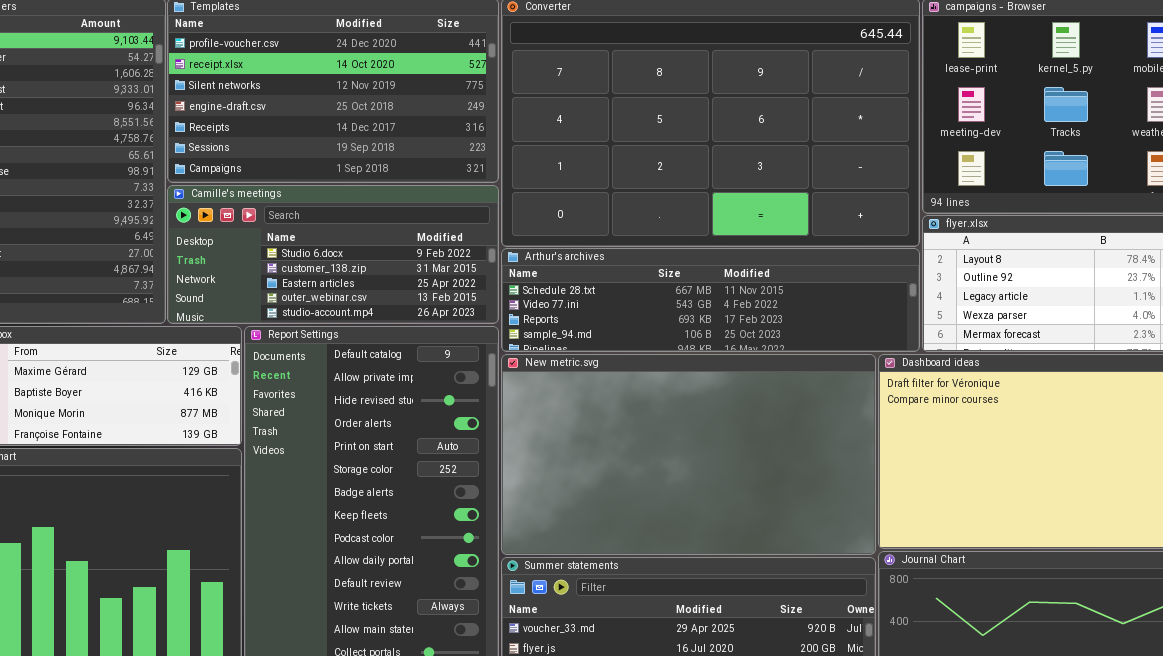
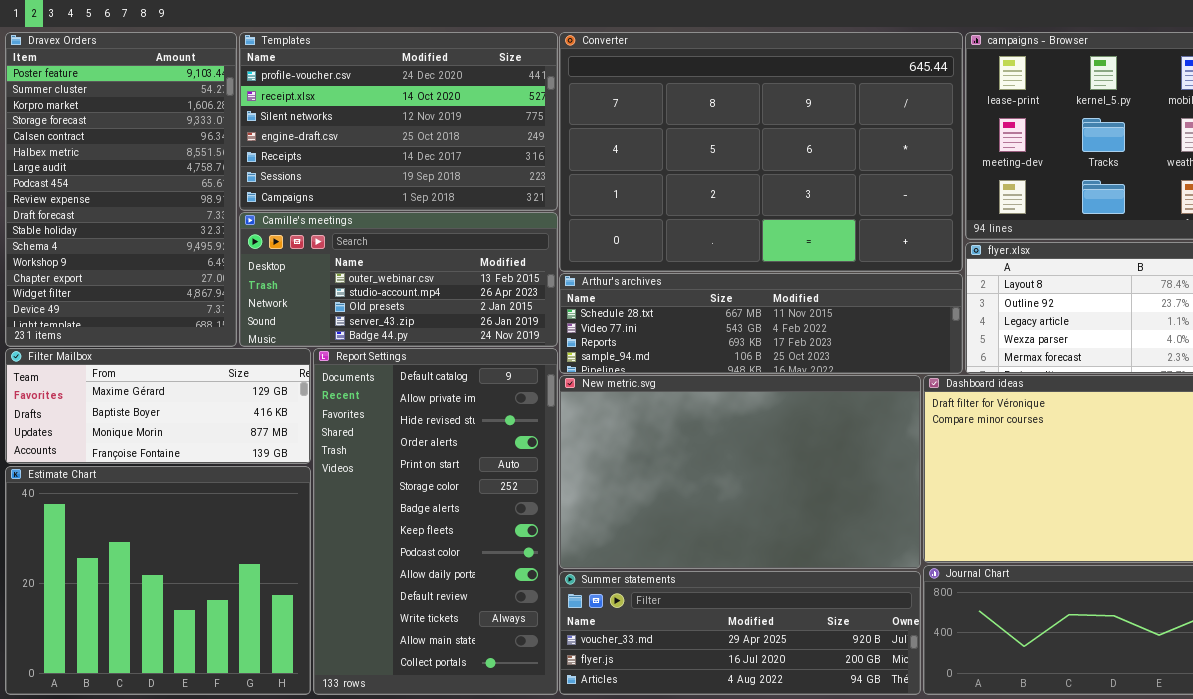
Camille's meetings: [167,185,499,324] -> [239,212,558,347], scrolled down 3 rows

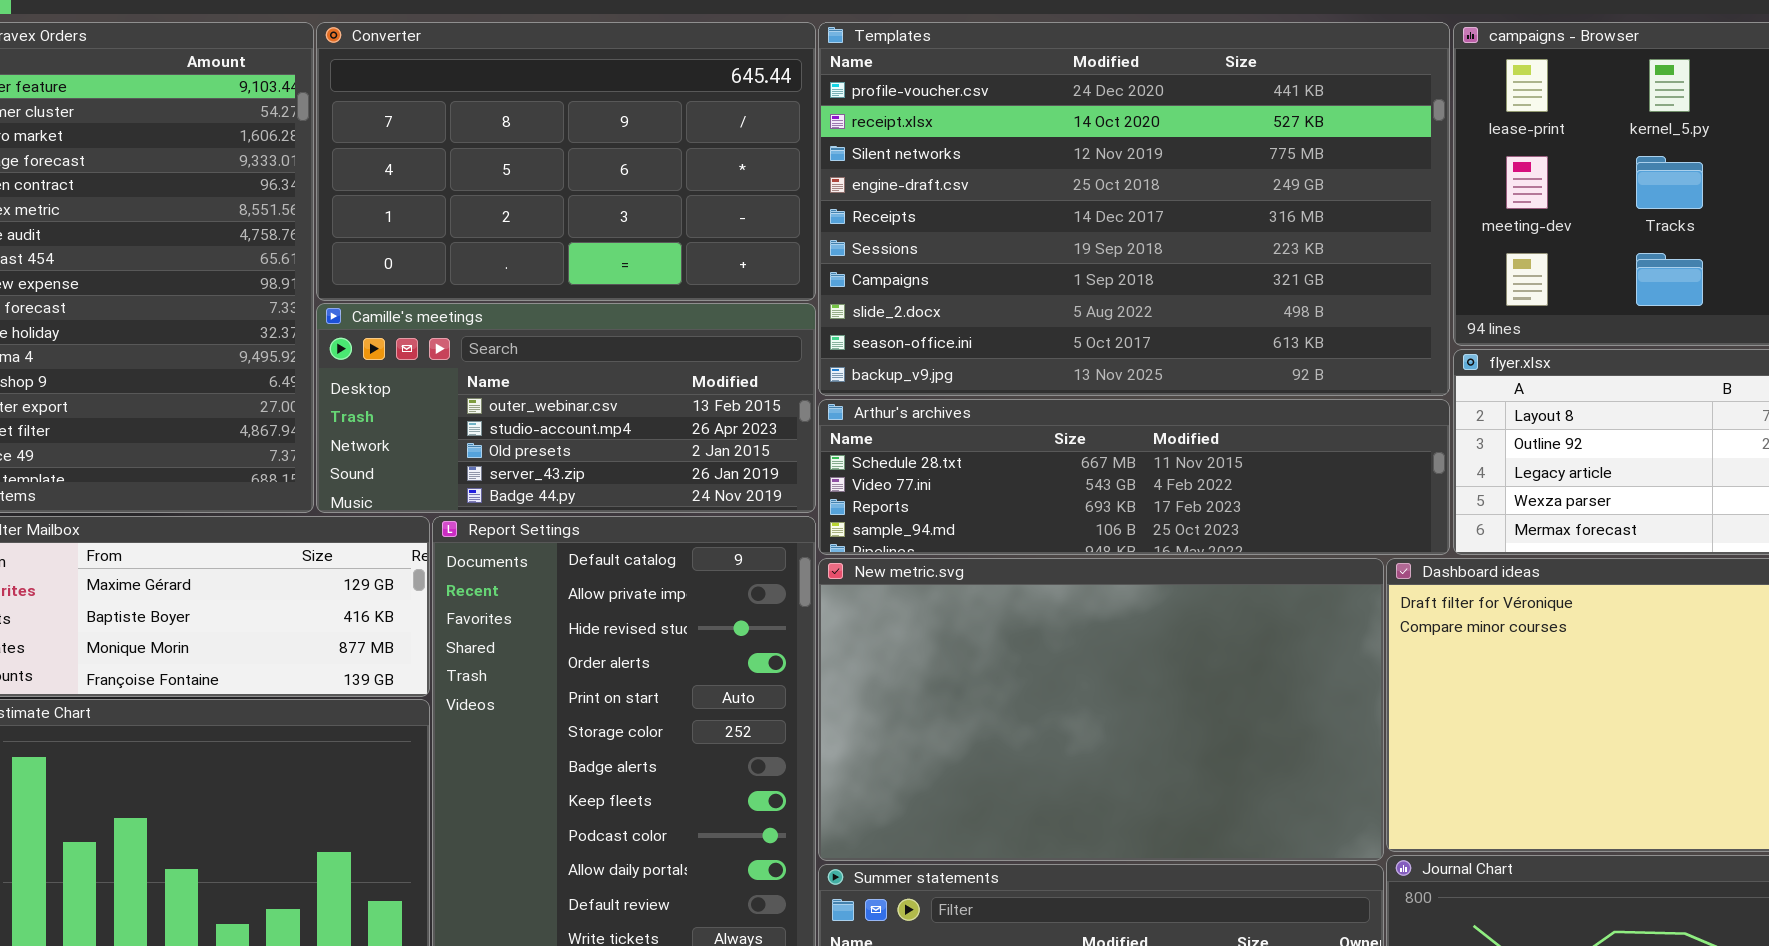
Templates: [239,32,558,211] -> [818,22,1450,396], moved, resized
Converter: [559,32,963,272] -> [316,22,816,301], moved, resized

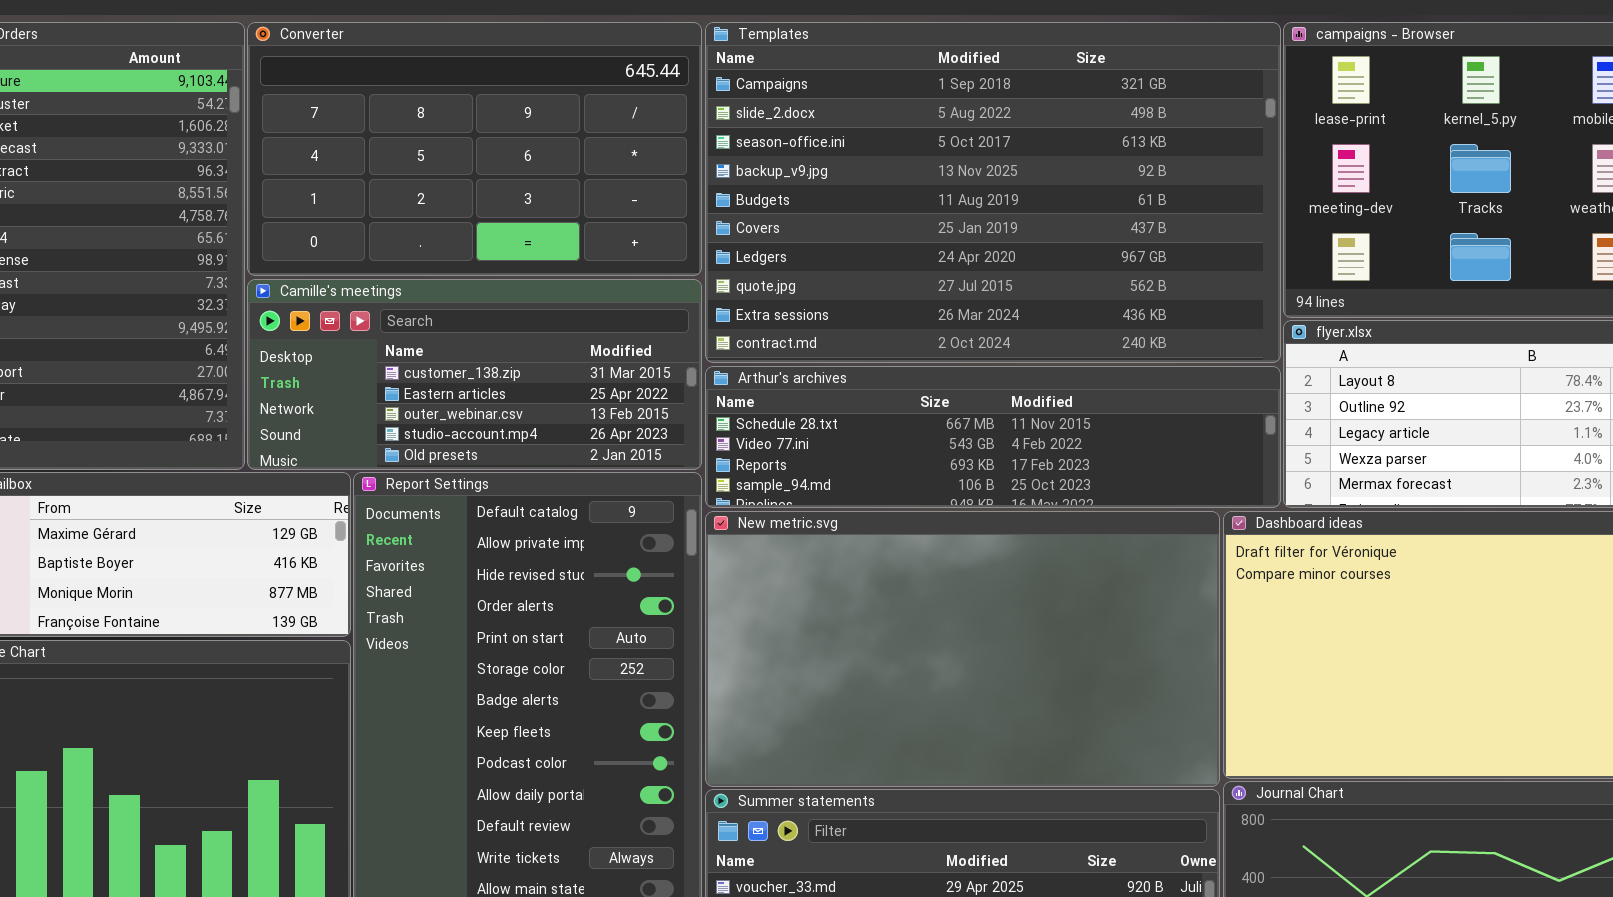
Templates: [818,22,1450,396] -> [705,22,1281,363], scrolled down 6 rows
Camille's meetings: [316,303,816,513] -> [247,279,702,470], scrolled up 2 rows

